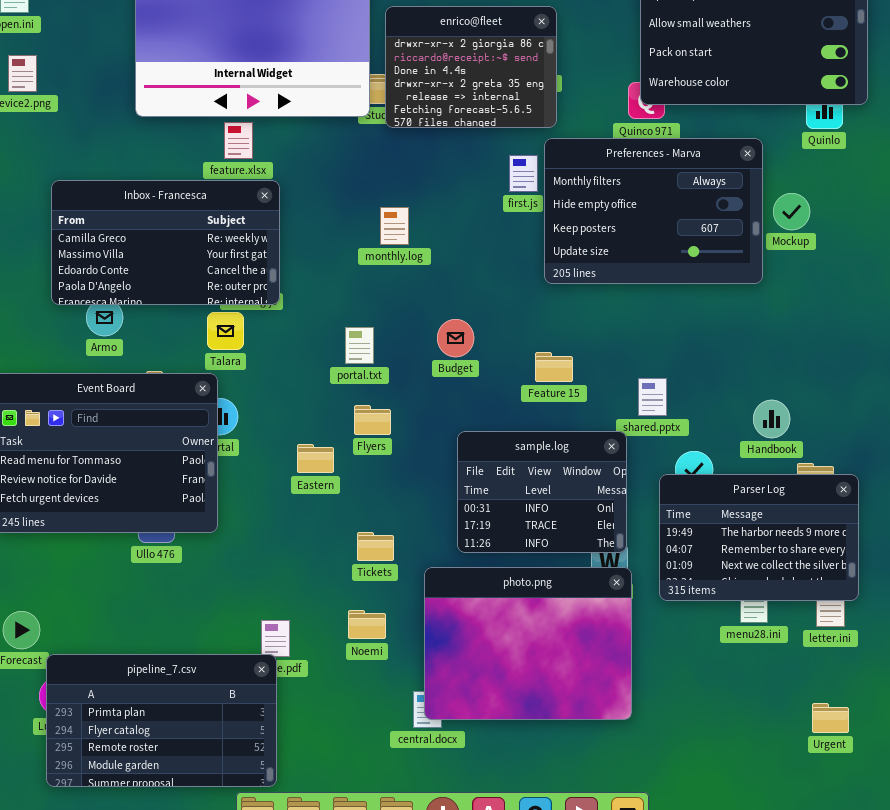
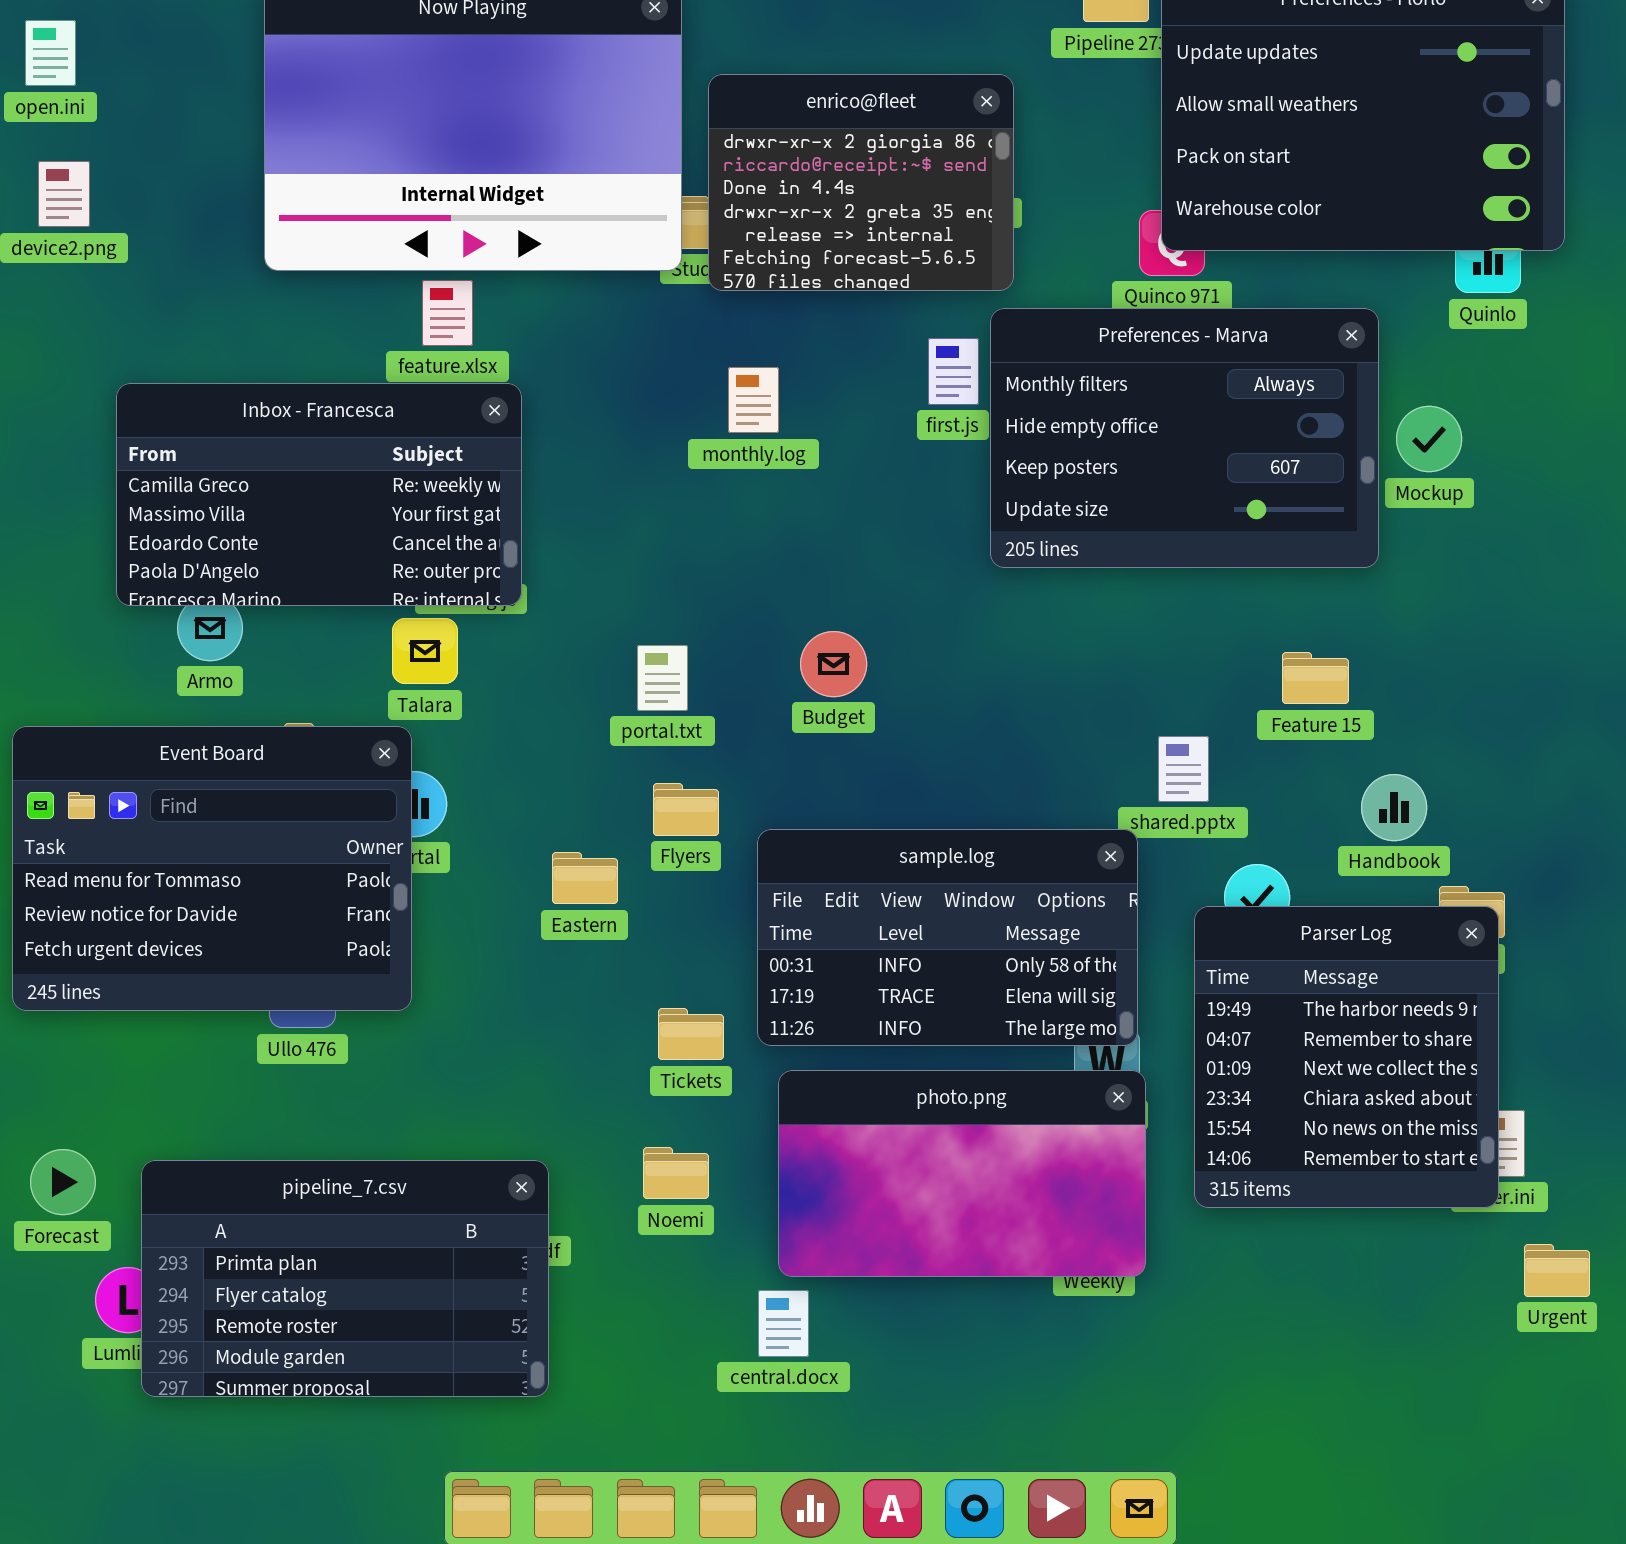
monthly.log: [380,207,409,245] -> [728,367,779,433], moved
Feature 15: [535,352,573,382] -> [1282,652,1349,704], moved
sample.log: [457,431,627,553] -> [757,829,1138,1046], resized
Parser Log: [659,474,859,601] -> [1194,906,1499,1208], resized
photo.png: [424,567,632,720] -> [778,1070,1146,1277], resized
pipeline_7.csv: [46,654,277,787] -> [141,1160,549,1397], moved
Urgent: [812,703,849,733] -> [1524,1244,1590,1297], moved

